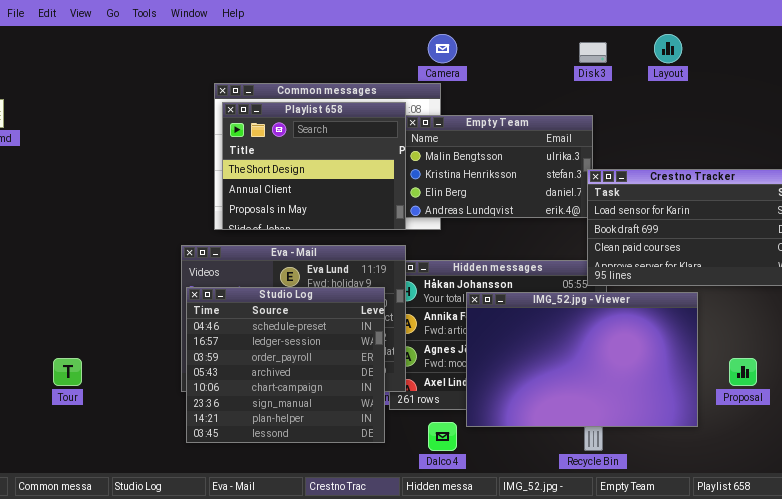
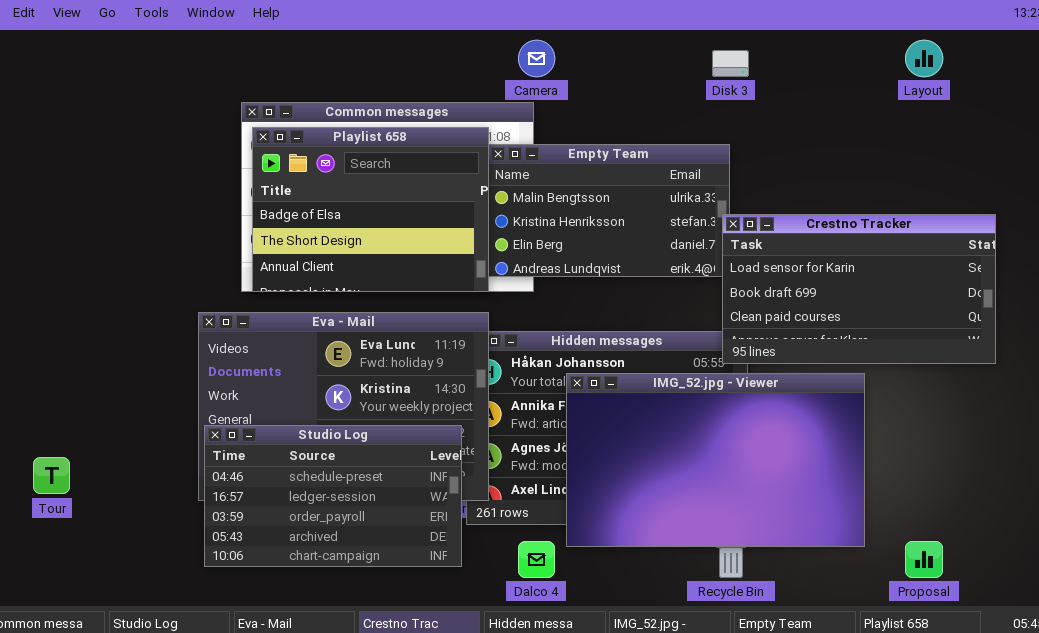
Layout: [654,34,682,63] -> [905,40,943,77], moved
Playlist 658: [222,102,406,230] -> [252,127,489,292], scrolled up 1 row
Studio Log: [186,287,385,443] -> [204,425,462,567], resized
Proposal: [729,358,757,386] -> [905,541,943,578], moved

